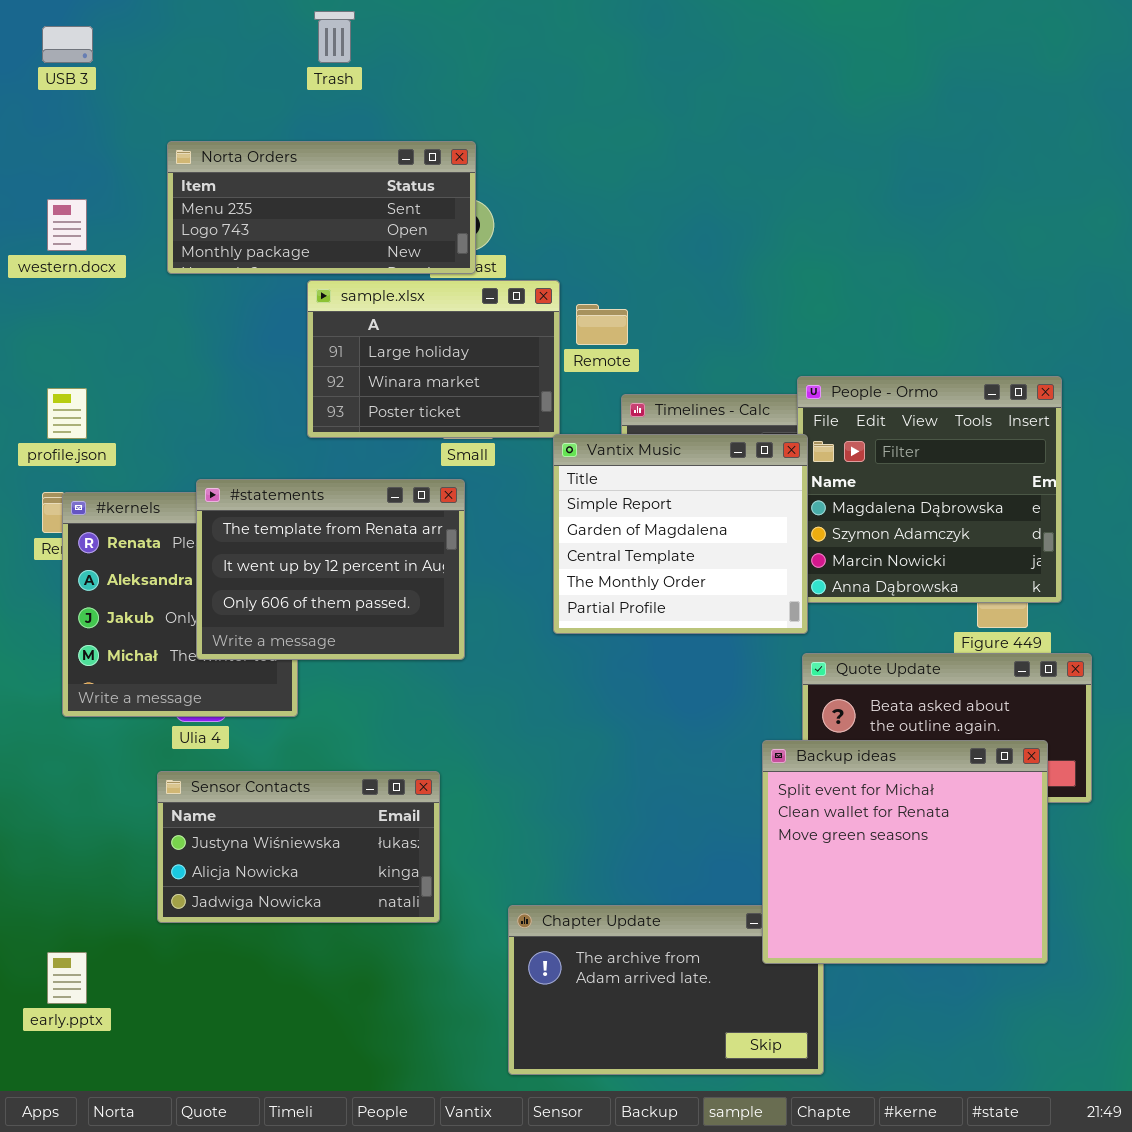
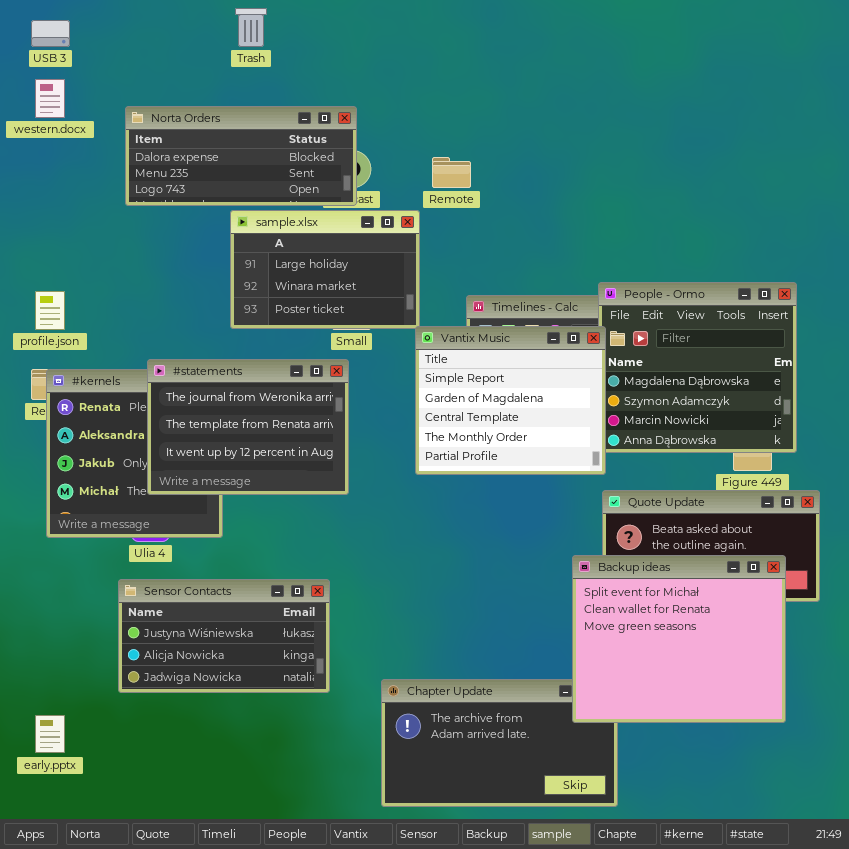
Norta Orders: [167,141,476,274] -> [125,106,357,206], scrolled up 1 row
western.docx: [47,199,87,251] -> [35,79,65,118], moved
Remote: [576,304,628,345] -> [432,157,471,188], moved
#statements: [196,479,465,660] -> [147,359,349,495], scrolled up 1 row

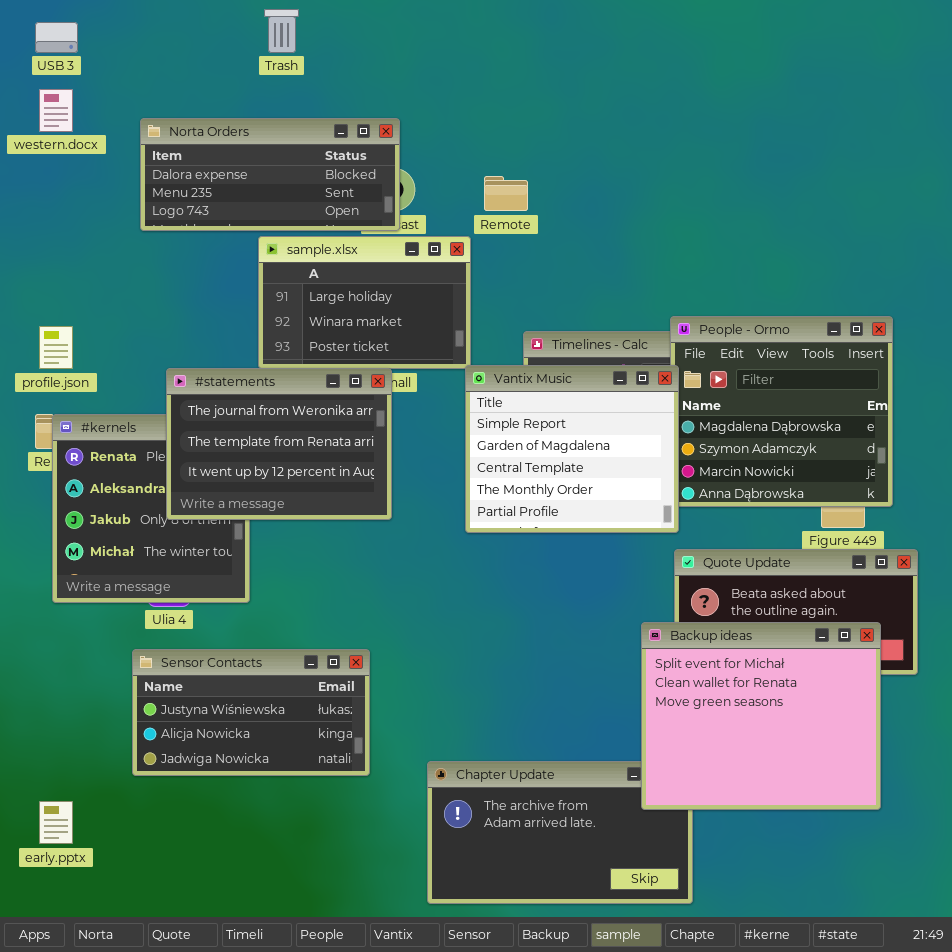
#statements: [147,359,349,495] -> [166,368,392,520], moved

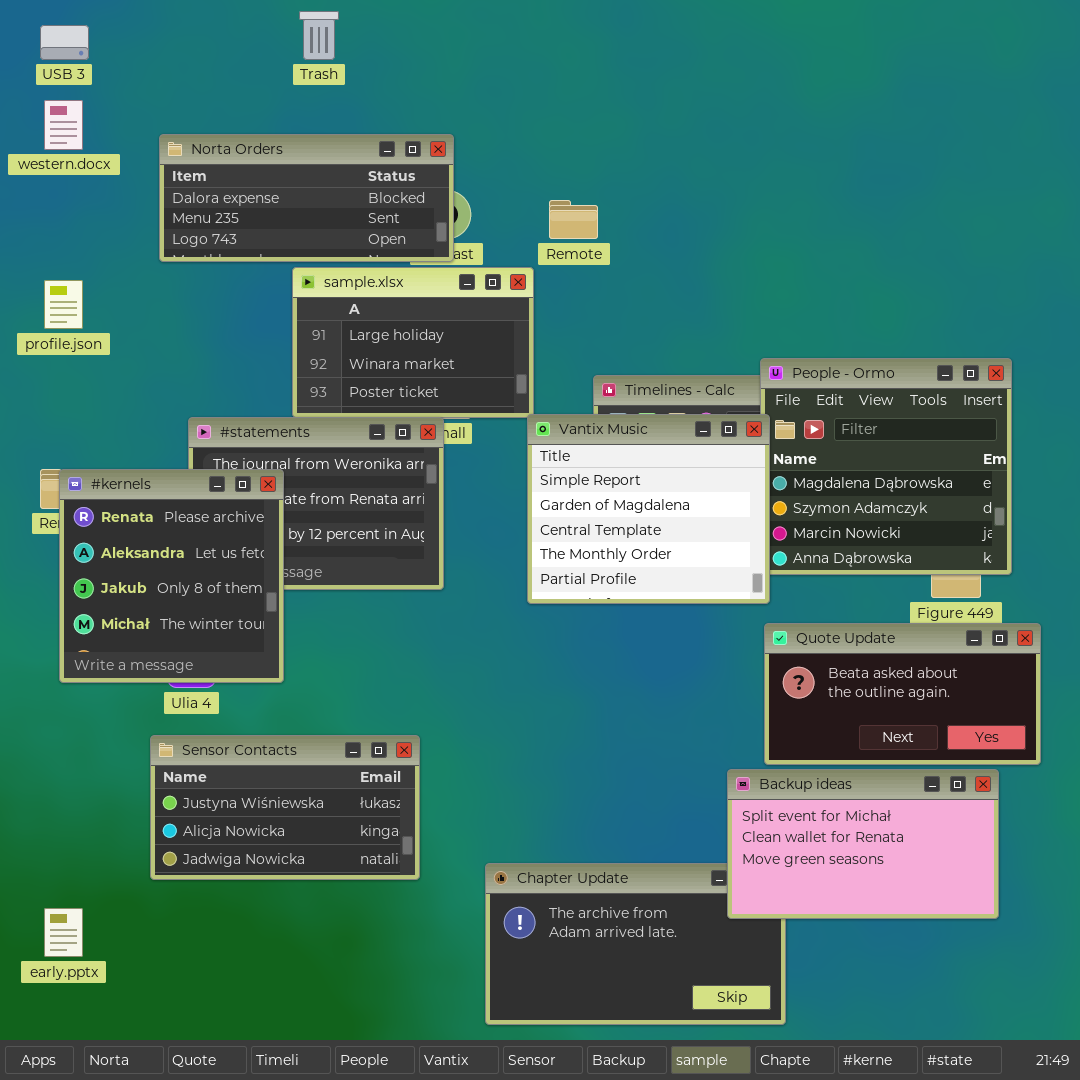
profile.json: [39,326,73,369] -> [44,280,83,329], moved
#kernels: [52,414,250,603] -> [59,469,284,683], raised
Backup ideas: [641,622,881,810] -> [727,769,999,919], resized

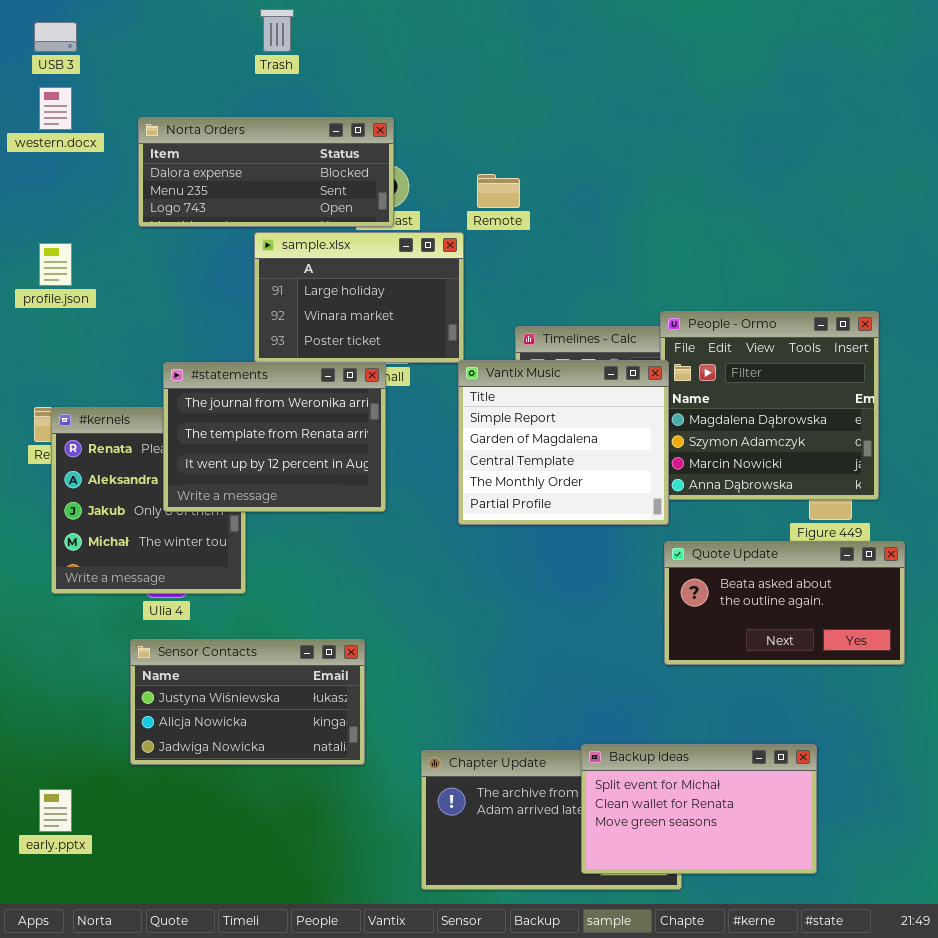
#statements: [188,417,444,590] -> [163,362,386,512], raised
Backup ideas: [727,769,999,919] -> [581,744,817,874], moved

